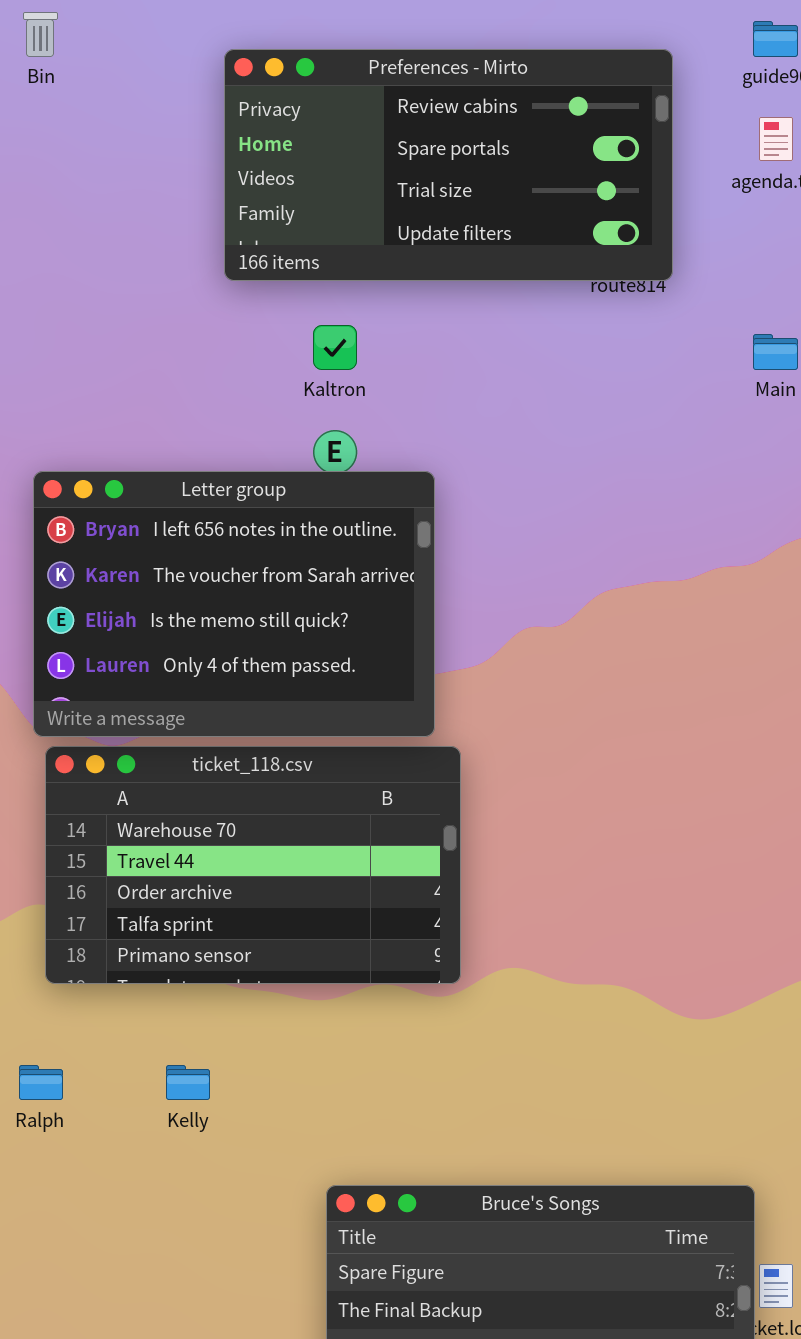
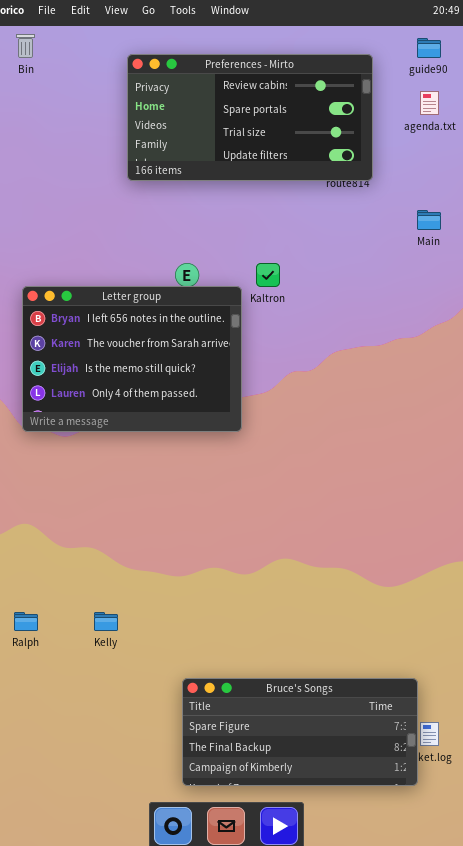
Kaltron: [313,325,357,370] -> [256,263,280,287], moved
ticket_118.csv: [45,746,461,984] -> none, closed

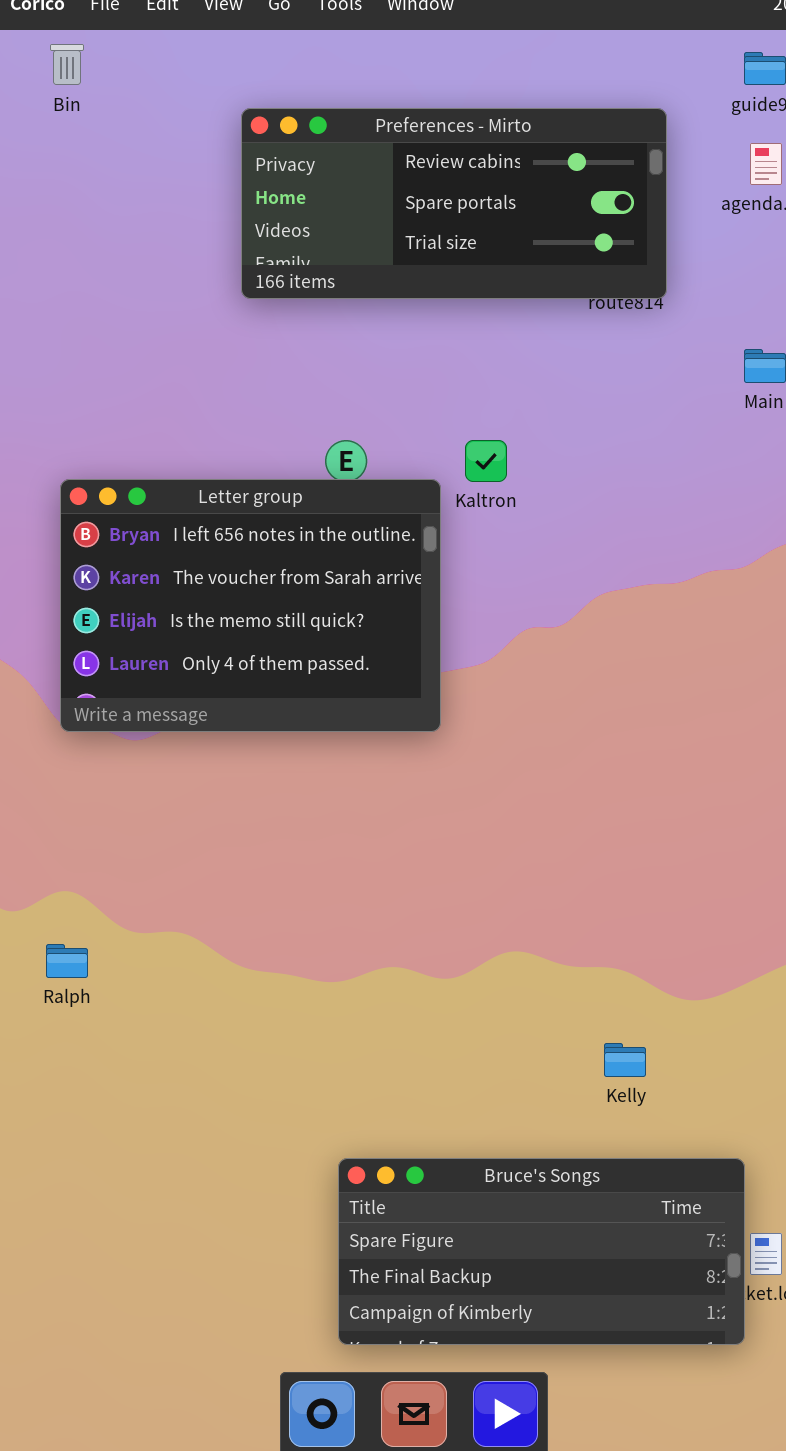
Preferences - Mirto: [127,54,373,181] -> [241,108,667,299], resized
Ralph: [14,612,38,631] -> [46,944,88,978], moved
Kelly: [94,612,118,631] -> [604,1043,646,1077], moved

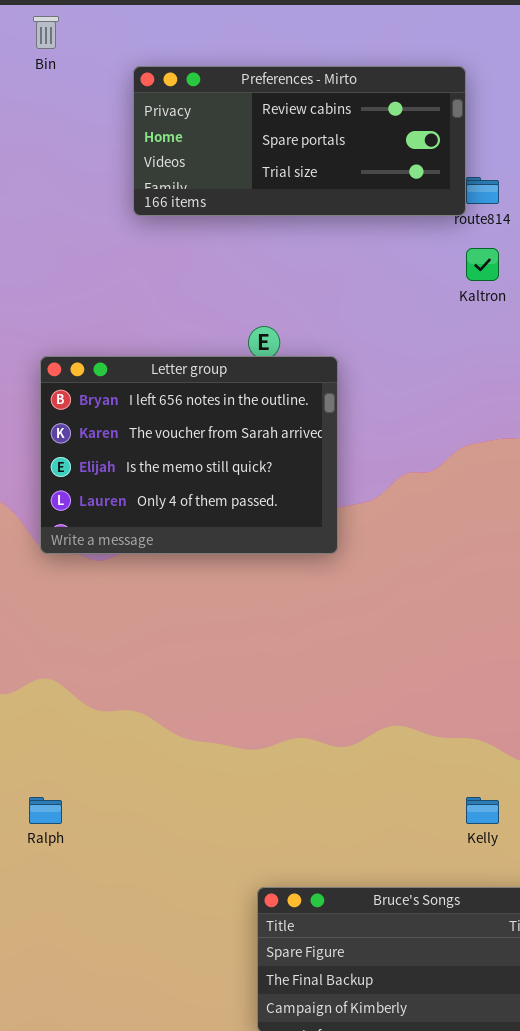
Preferences - Mirto: [241,108,667,299] -> [133,66,466,216], moved
Kaltron: [465,440,507,482] -> [466,248,499,281], moved
Ralph: [46,944,88,978] -> [29,797,62,824], moved

